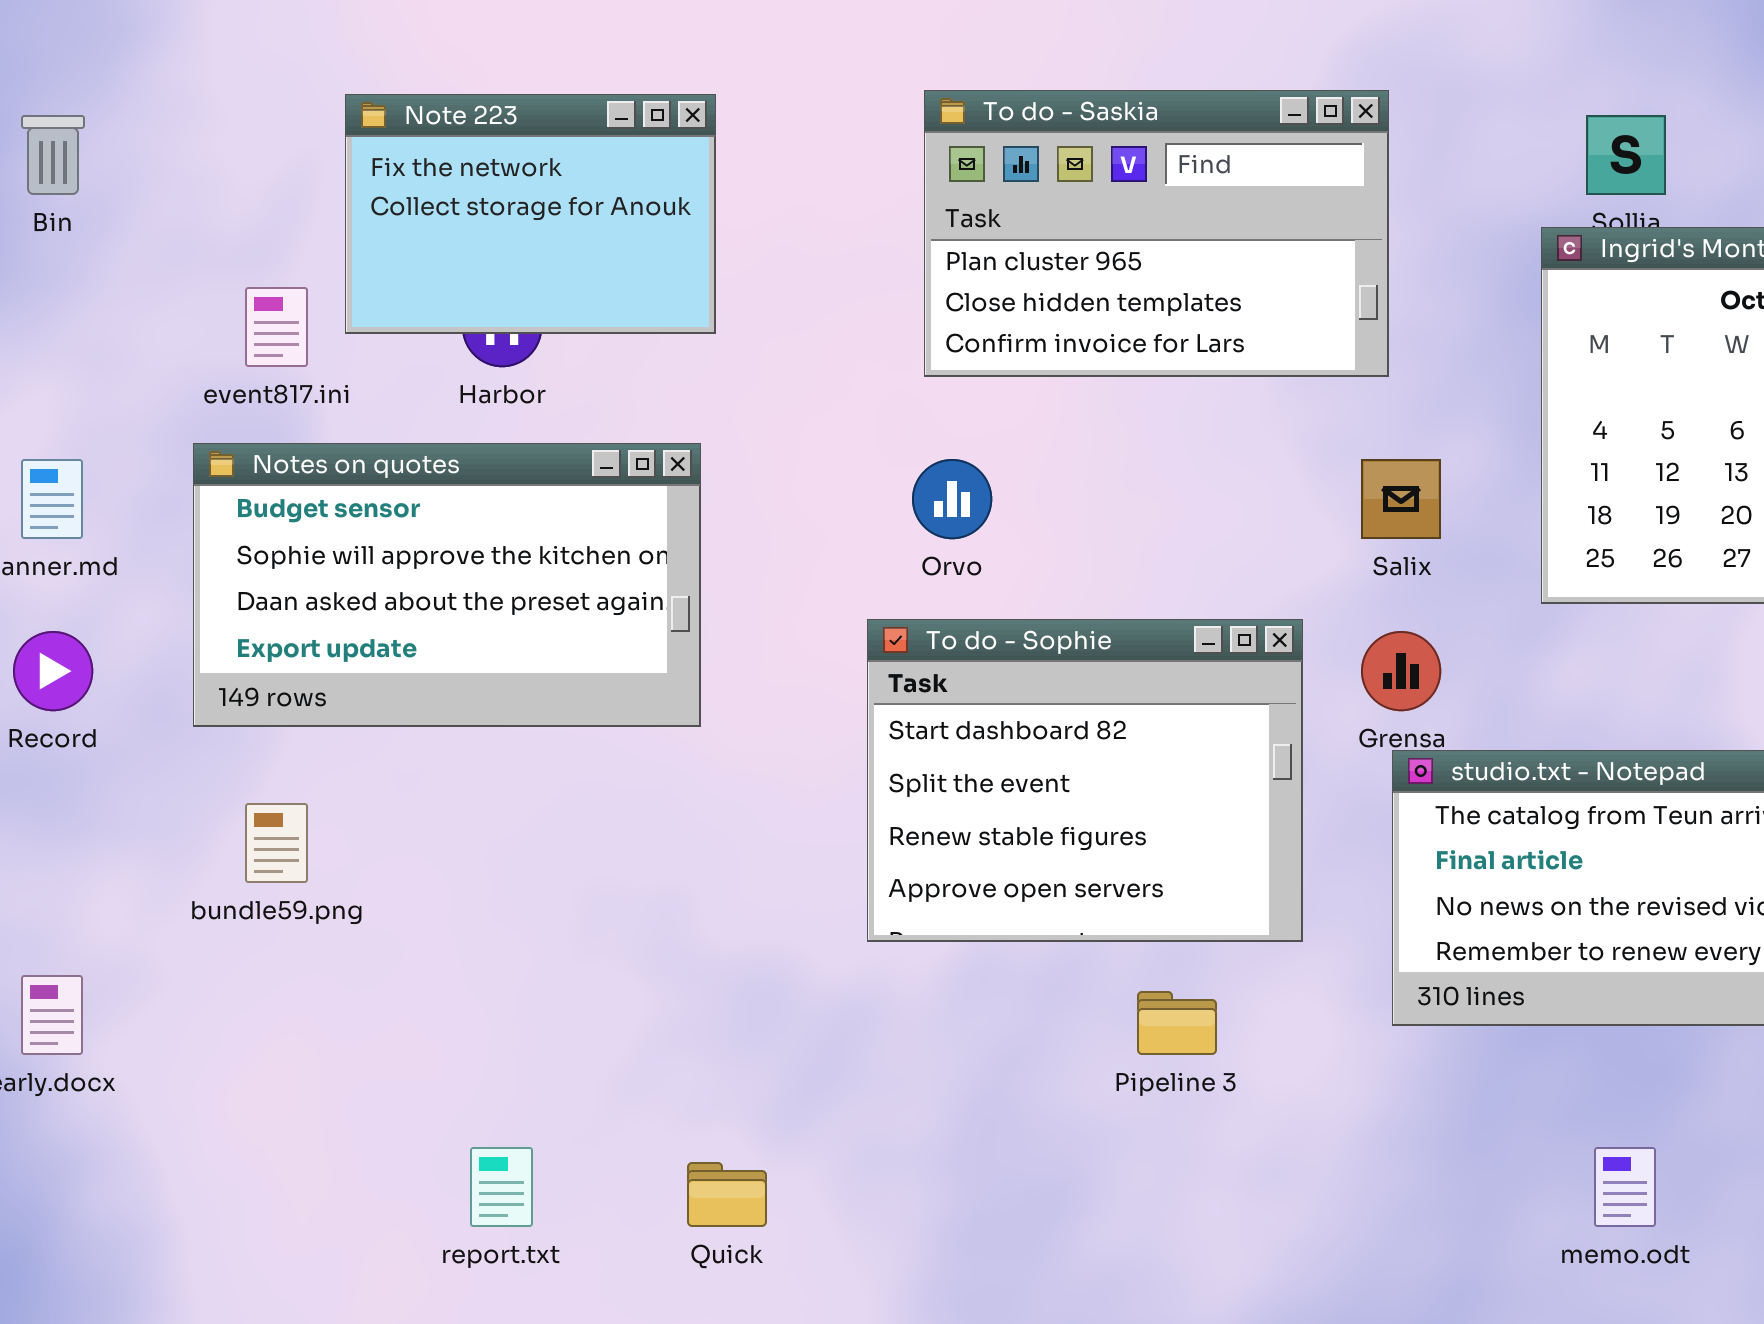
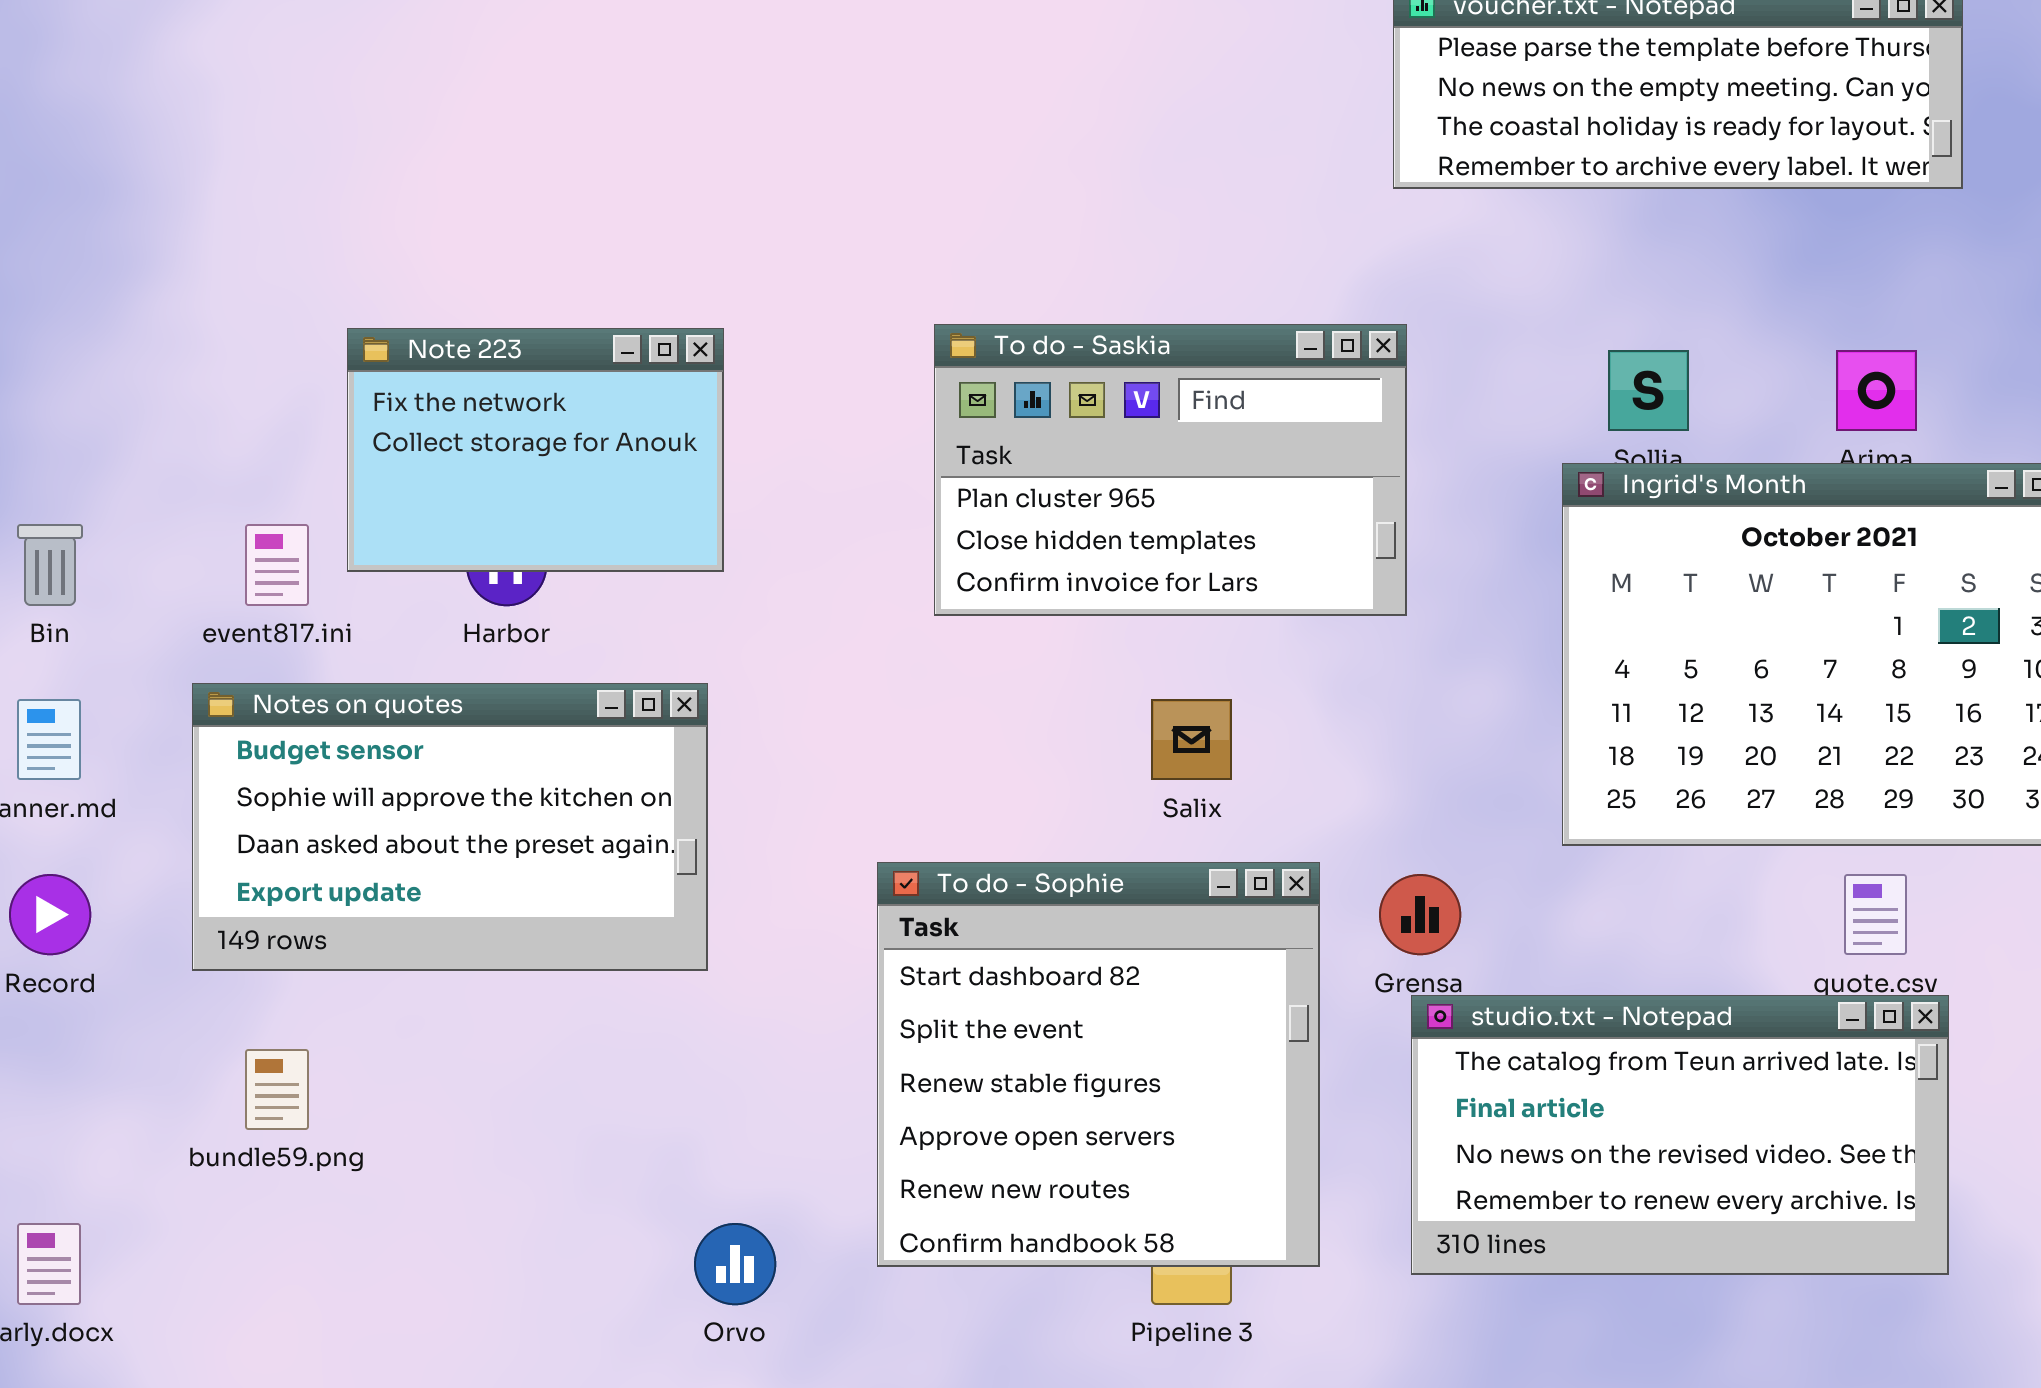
Bin: [21,115,85,195] -> [17,524,83,606], moved
Orvo: [912,459,992,539] -> [694,1223,776,1305], moved
Salix: [1361,459,1441,539] -> [1151,699,1232,780], moved
To do - Sophie: [867,619,1303,942] -> [877,862,1320,1267], resized

